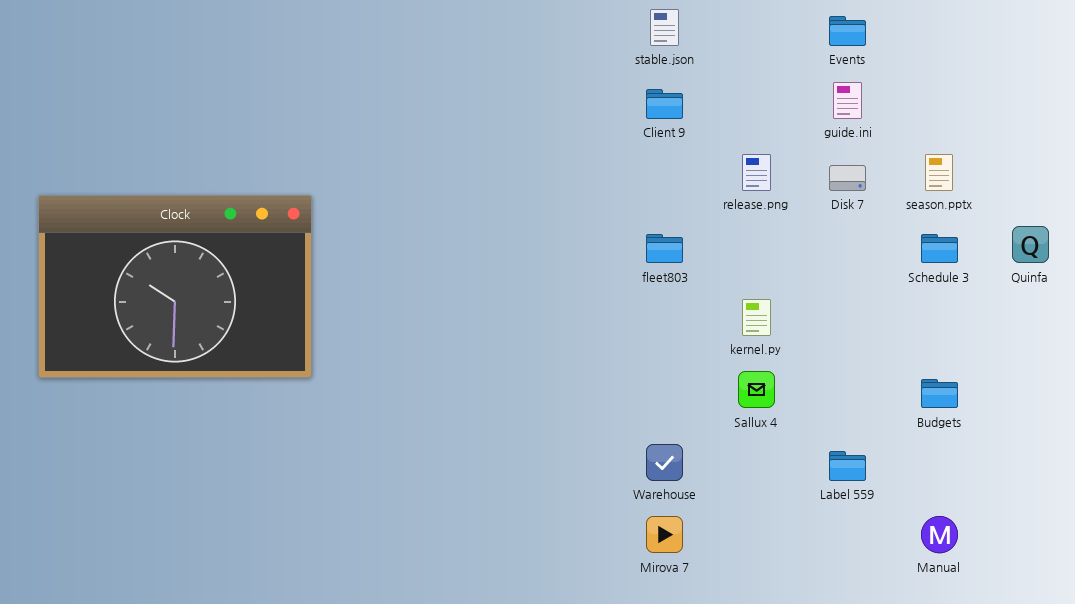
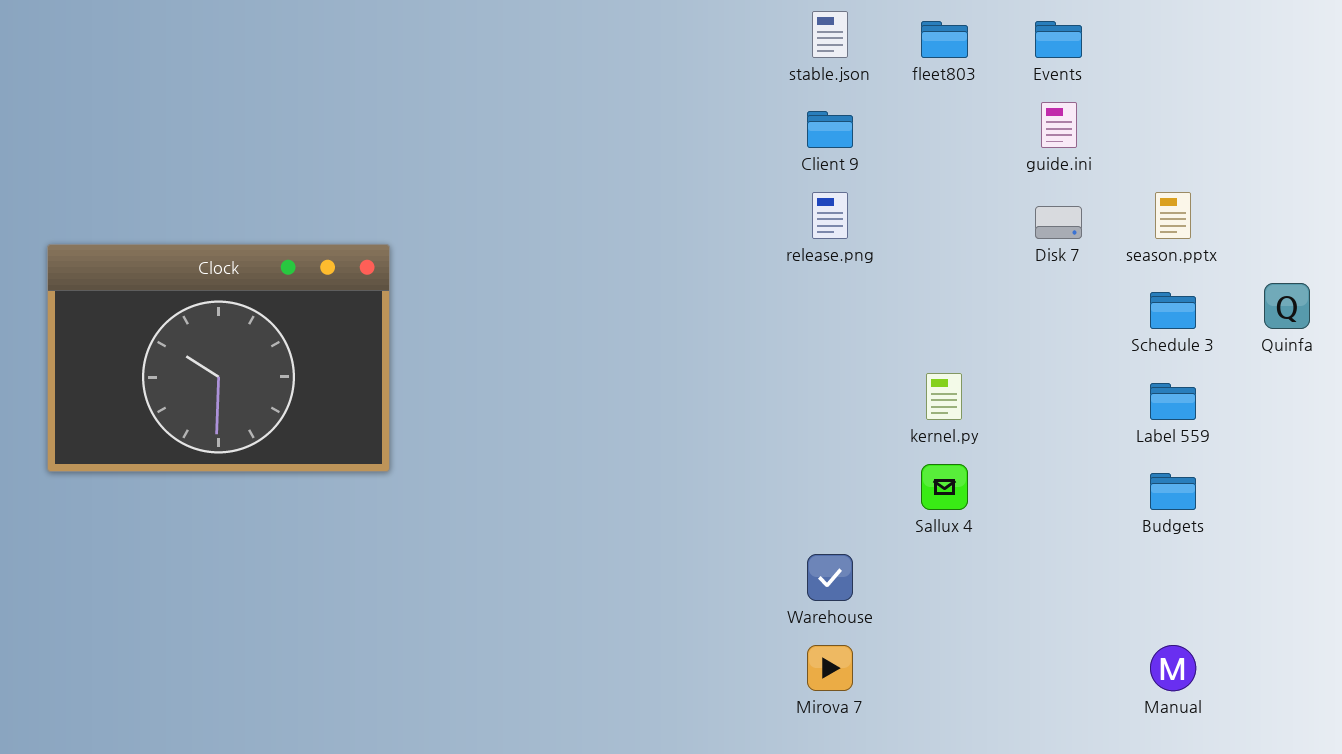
release.png: [742,154,771,191] -> [812,192,848,239], moved
fleet803: [646,234,683,263] -> [921,21,968,58], moved
Label 559: [829,451,866,481] -> [1150,383,1196,420], moved

